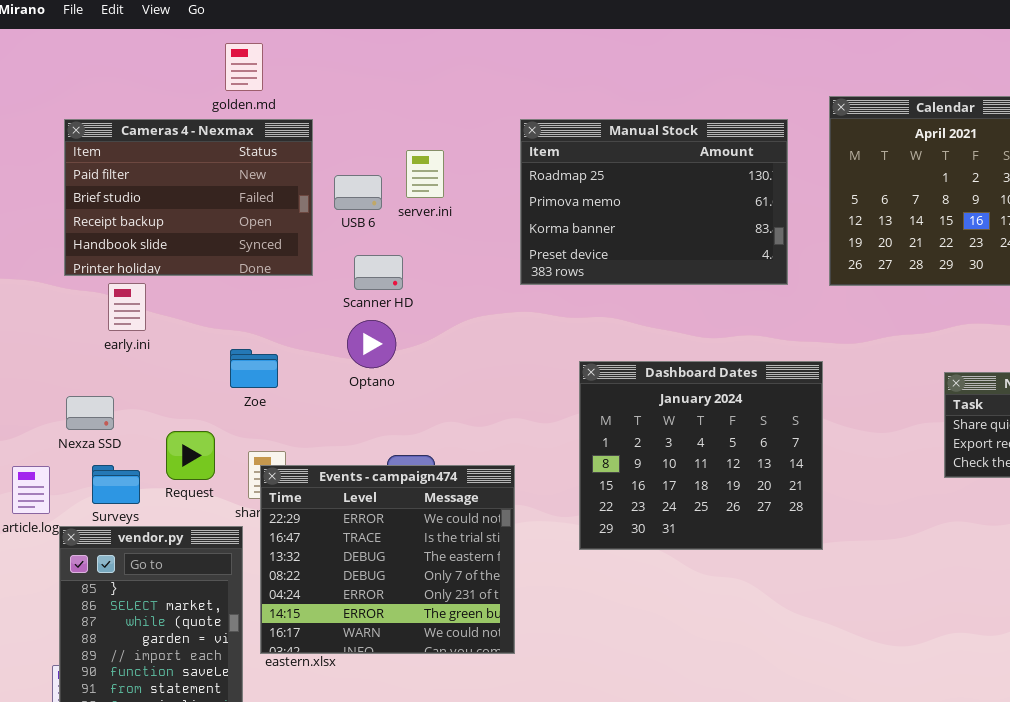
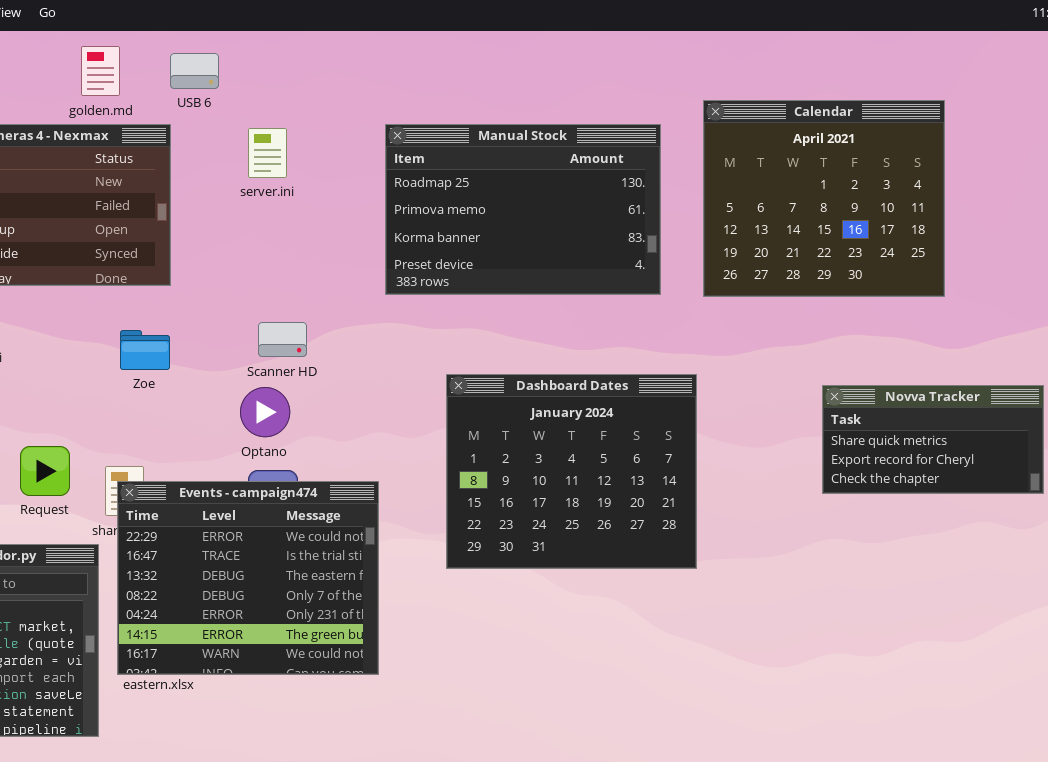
server.ini: [406,150,444,198] -> [248,128,287,178], moved
USB 6: [334,175,382,210] -> [170,53,219,89], moved
Scanner HD: [354,255,403,290] -> [258,322,307,357], moved
Optano: [347,320,396,368] -> [240,387,290,437], moved
Zoe: [230,349,278,388] -> [120,330,170,370], moved

